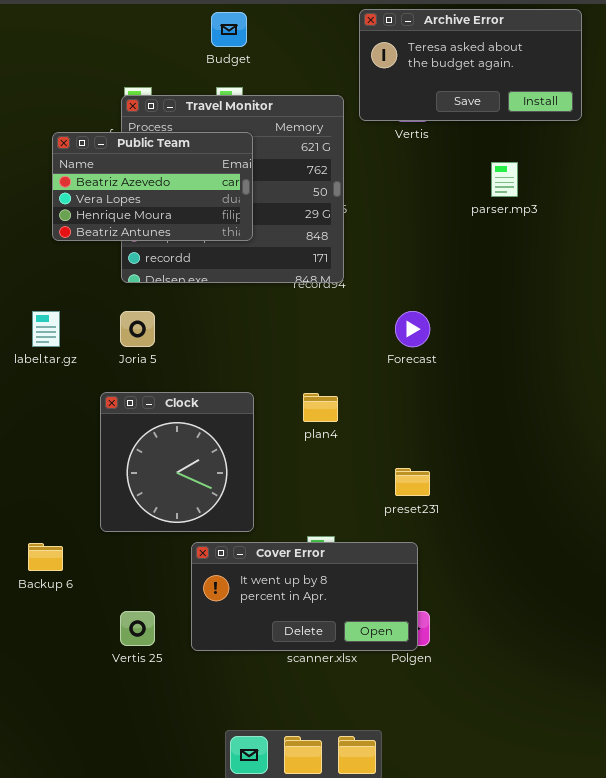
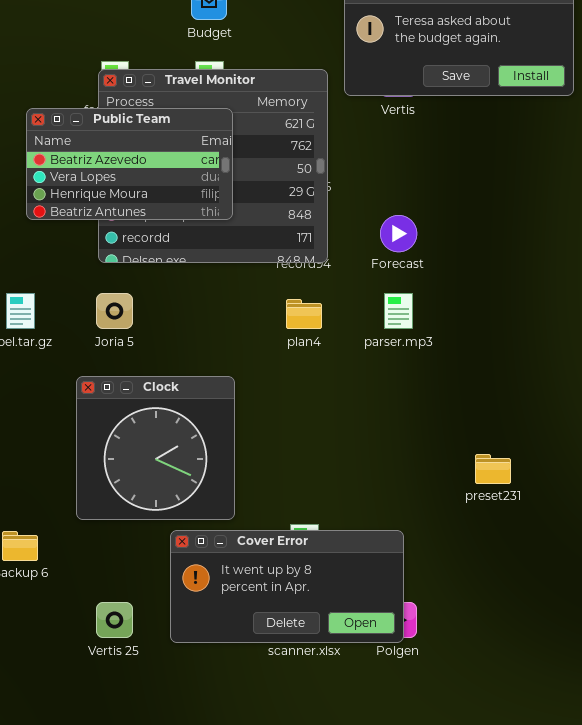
parser.mp3: [491,162,518,197] -> [384,293,413,329], moved
Forecast: [395,311,430,347] -> [380,215,417,252], moved
plan4: [303,393,338,422] -> [286,299,322,329], moved
preset231: [395,468,430,496] -> [475,454,511,484], moved

